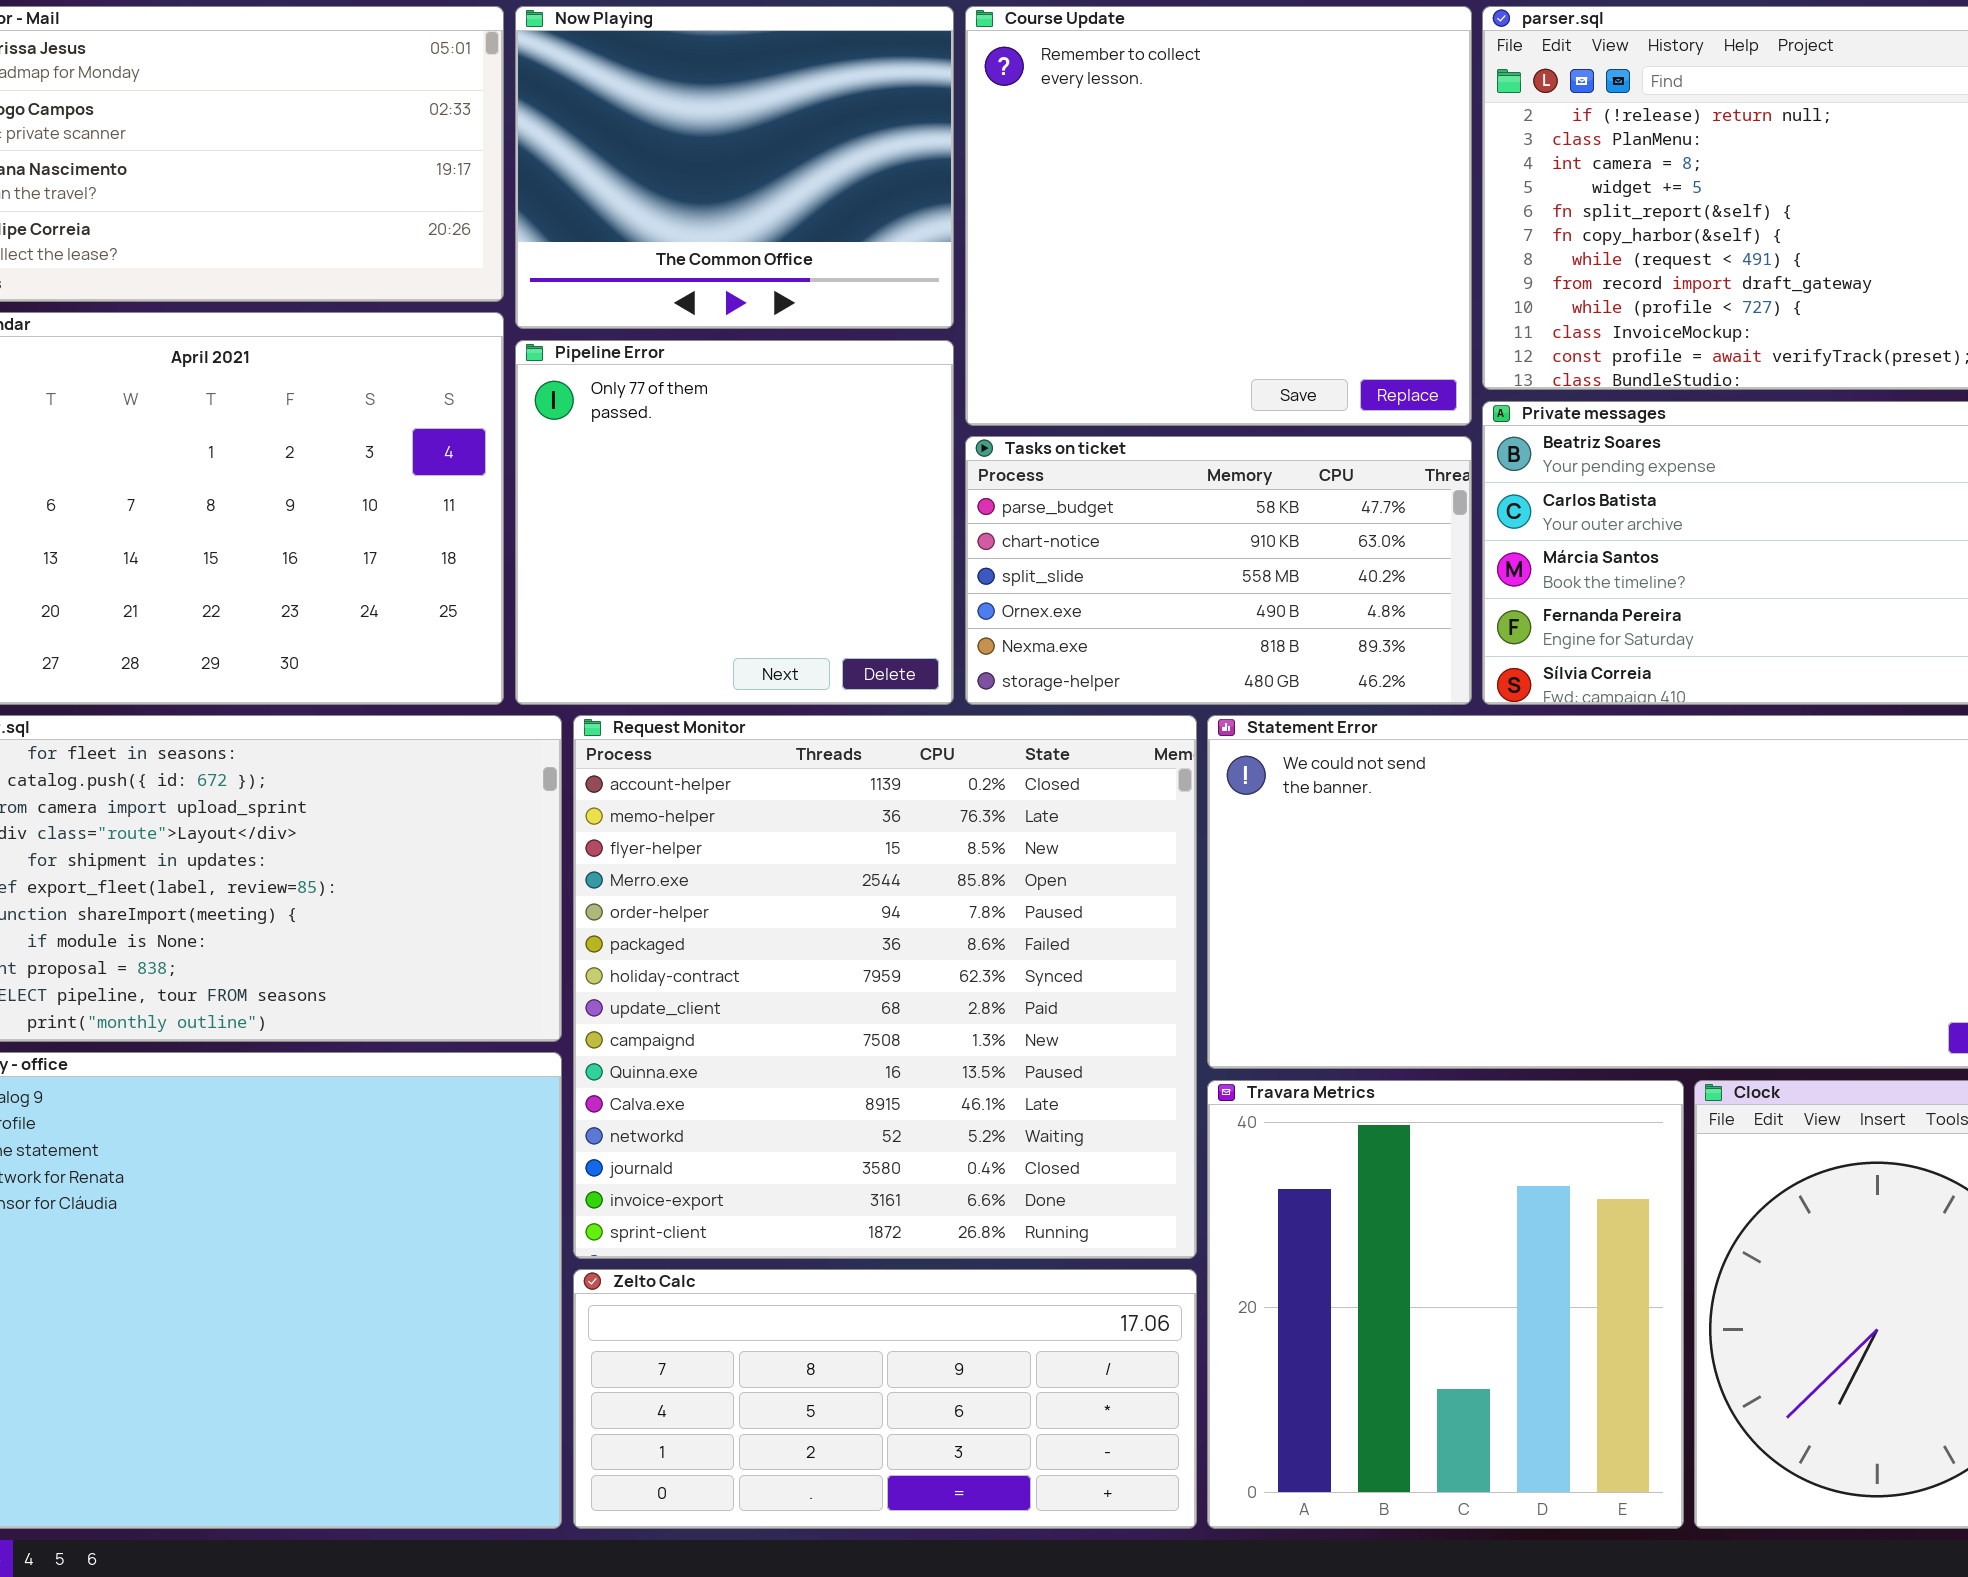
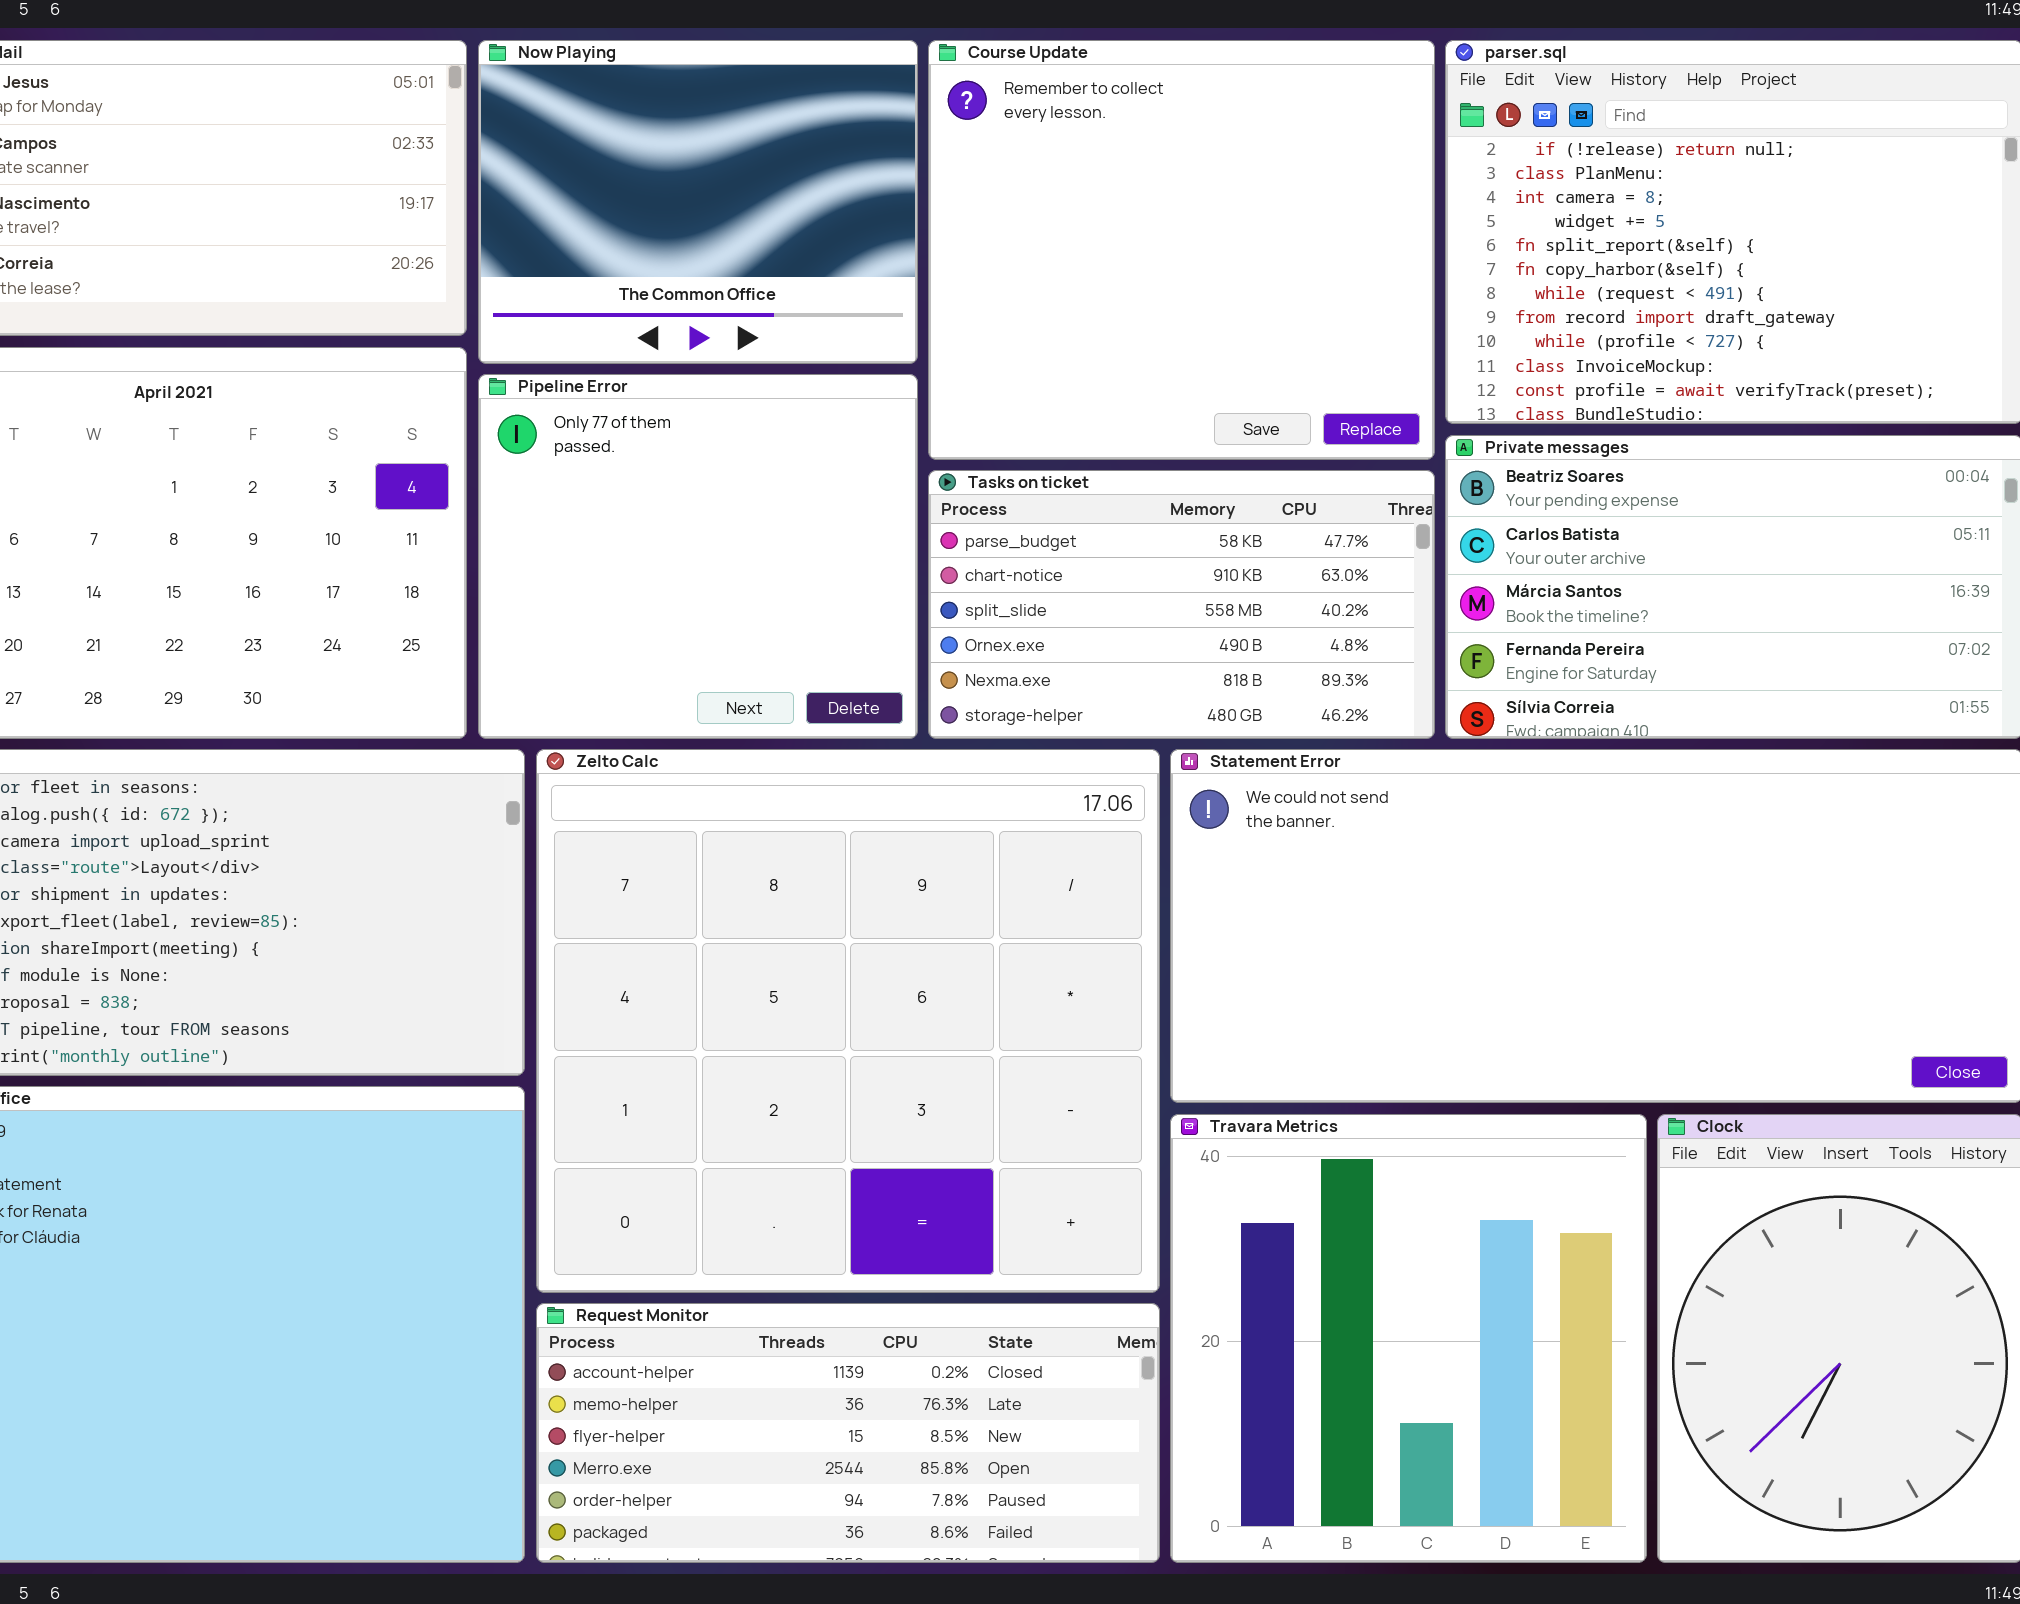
Request Monitor: [573,715,1197,1259] -> [536,1303,1160,1563], moved, resized
Zelto Calc: [573,1269,1197,1529] -> [536,749,1160,1293], moved, resized

